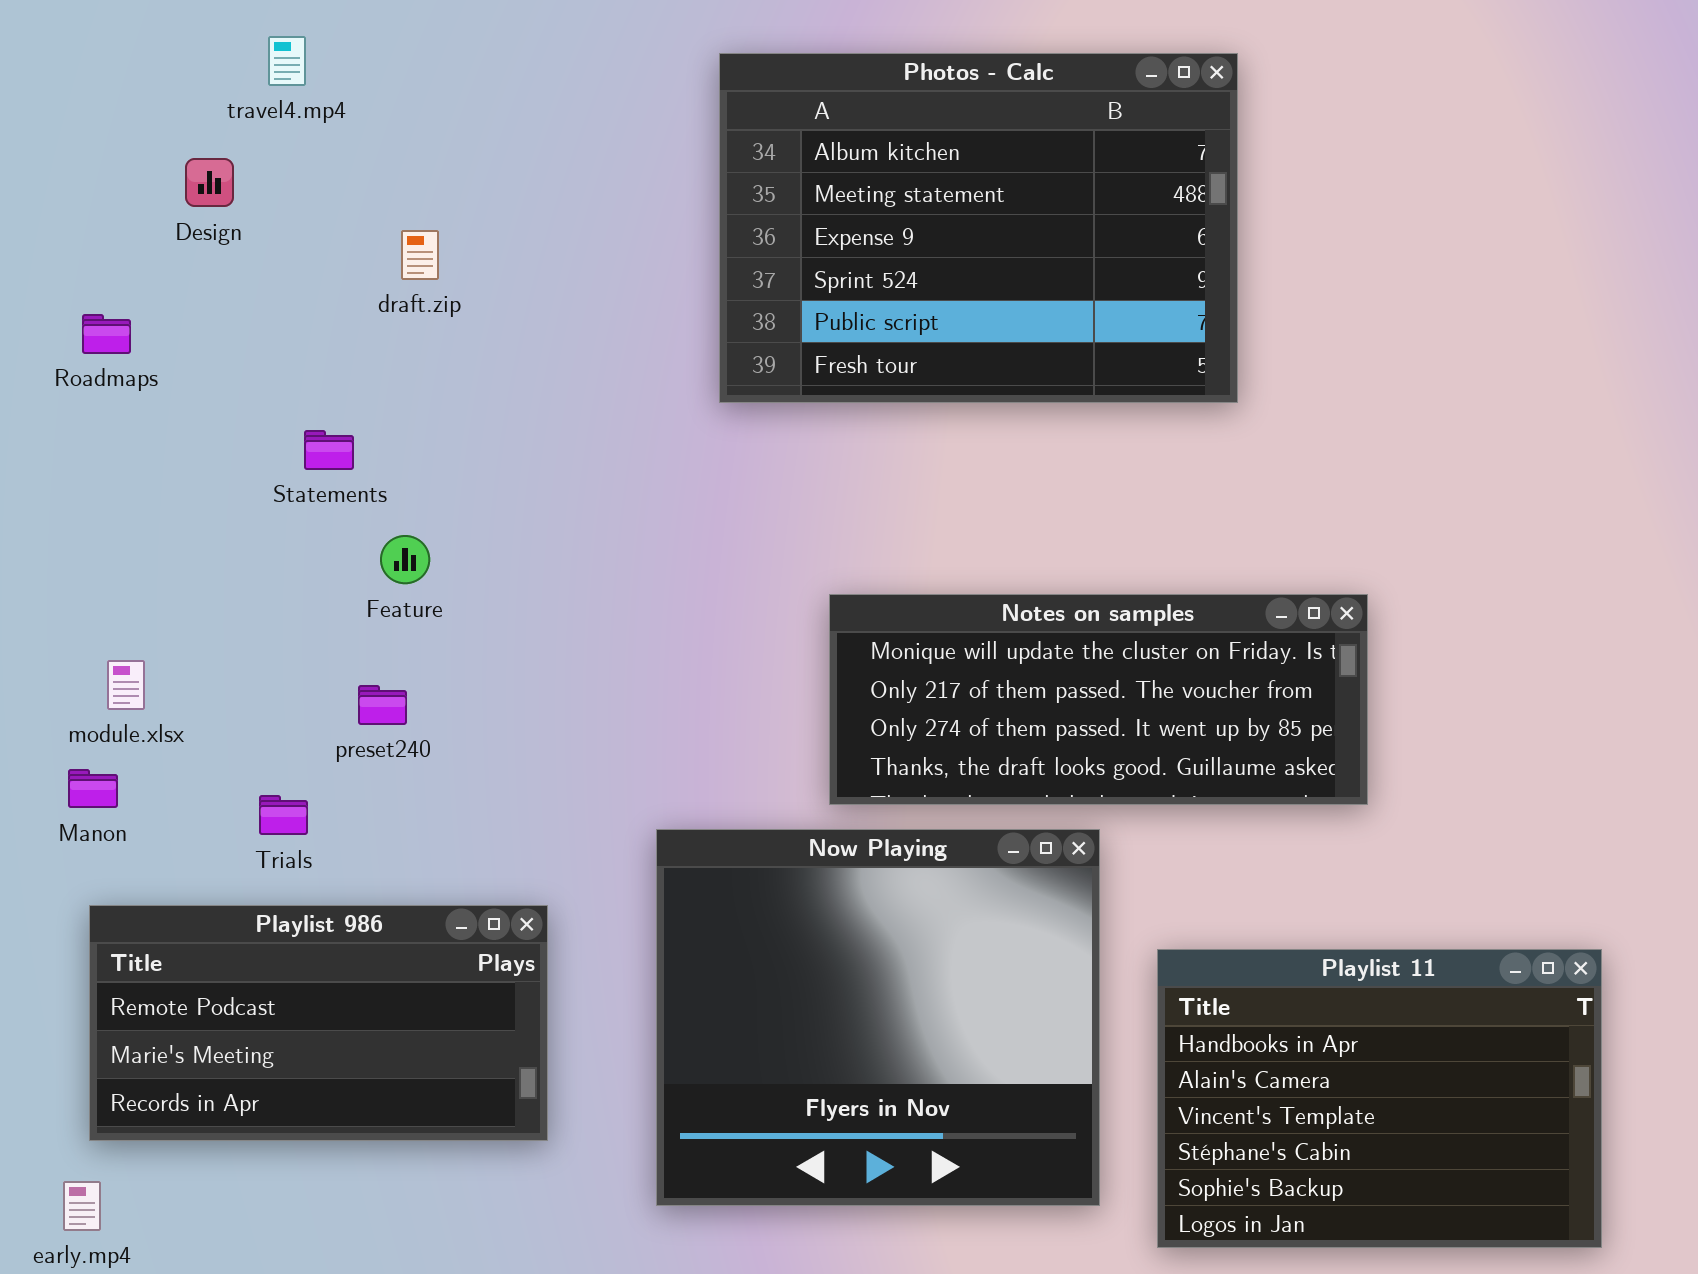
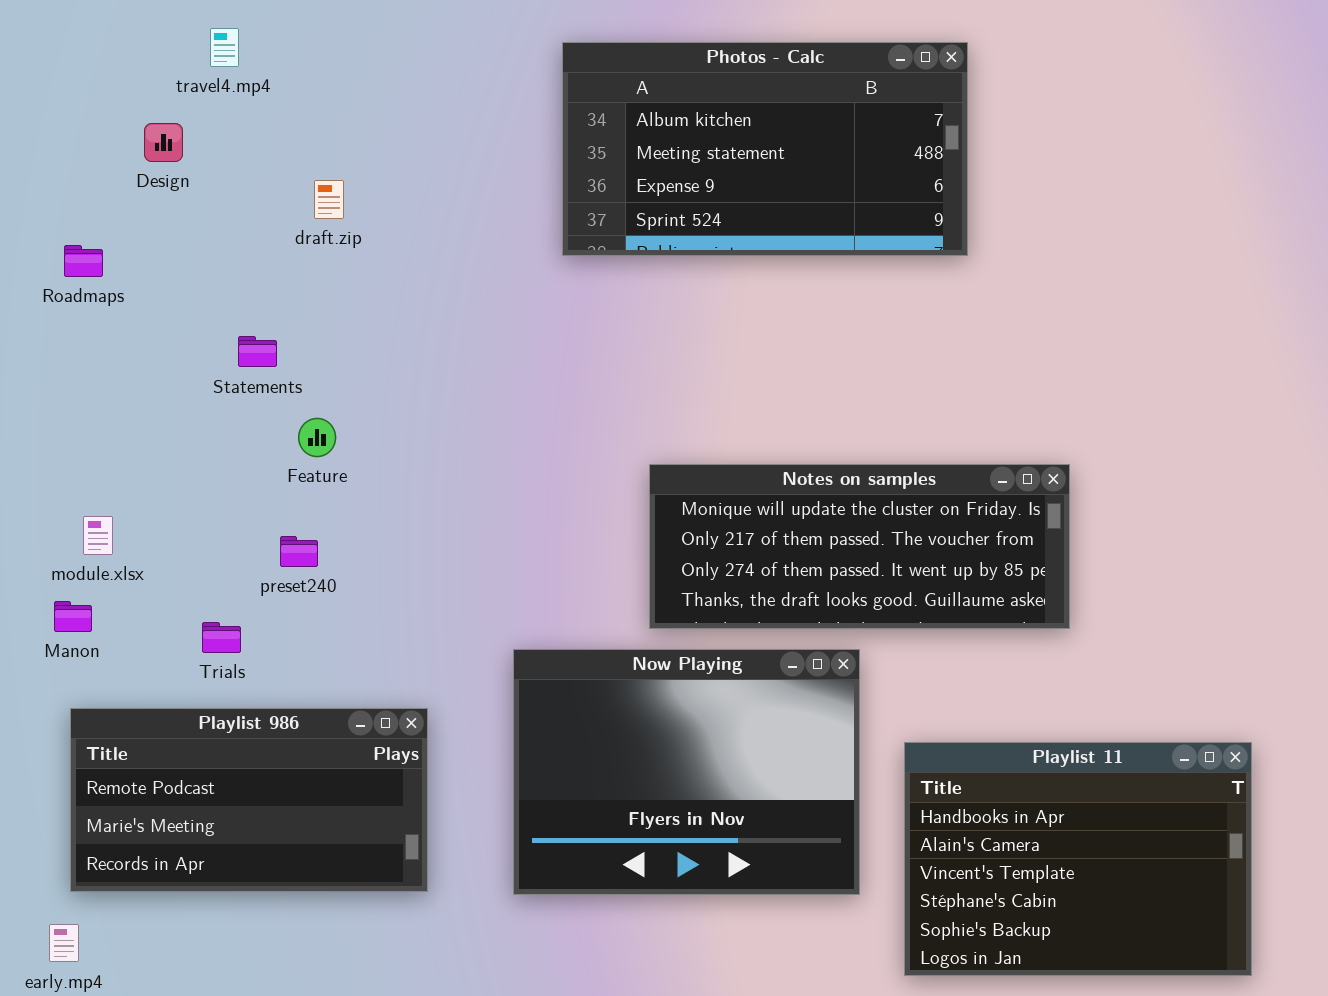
Photos - Calc: [719,53,1238,403] -> [562,42,968,256], resized
Now Playing: [656,829,1100,1206] -> [513,649,860,895], resized

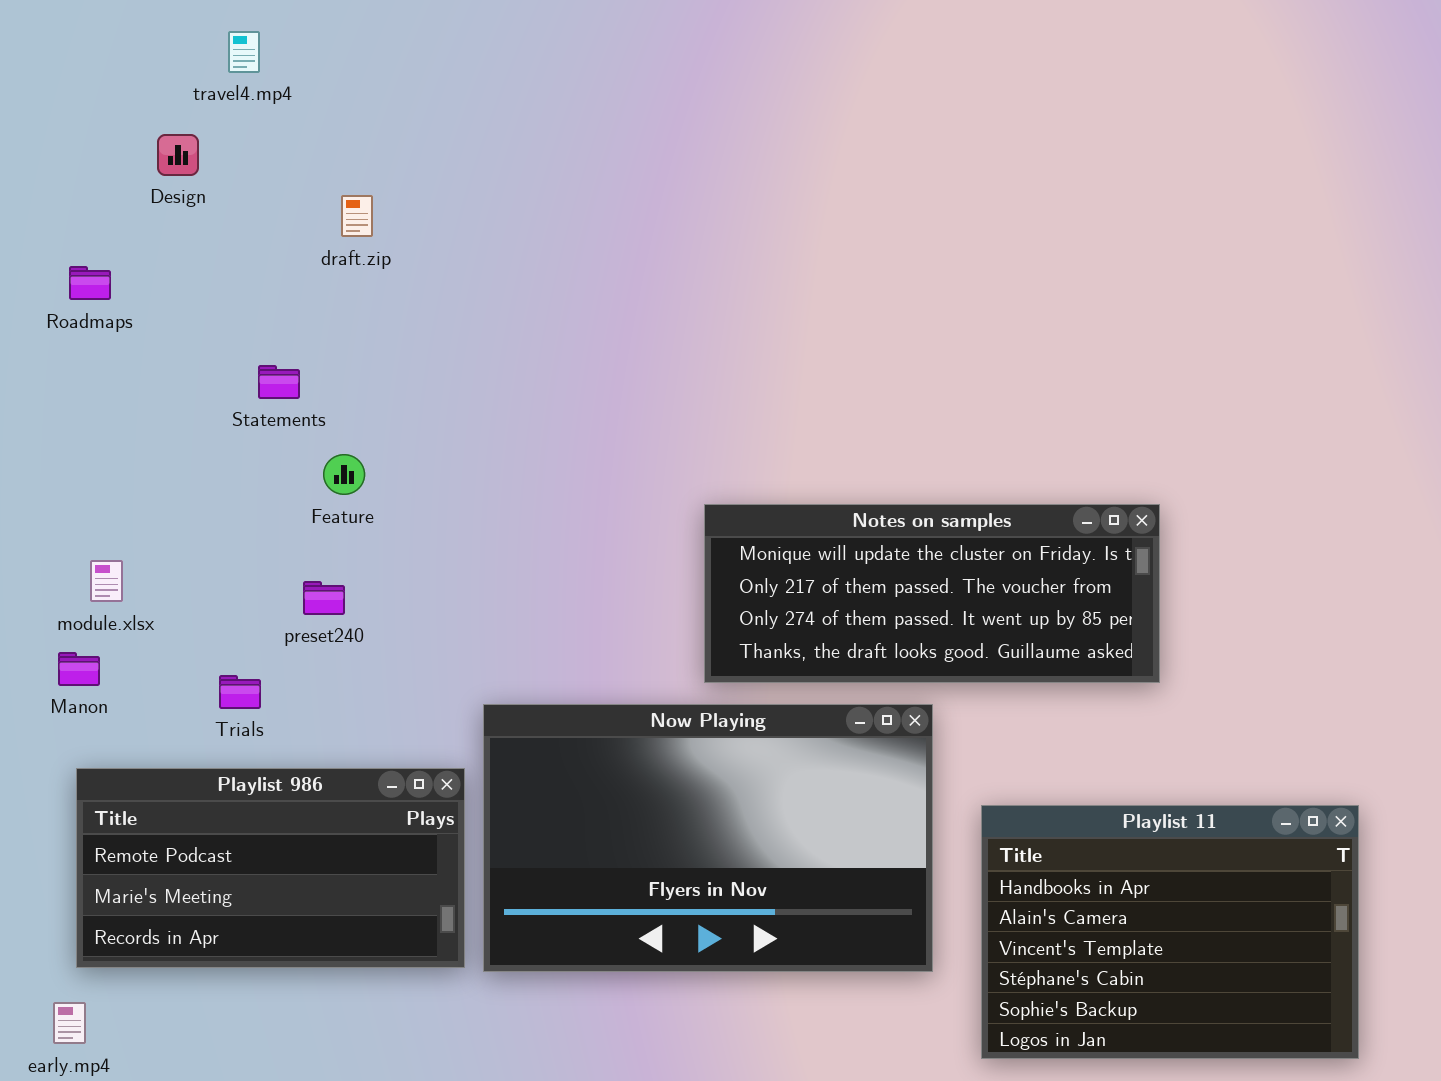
Photos - Calc: [562,42,968,256] -> none, closed
Now Playing: [513,649,860,895] -> [483,704,933,972], resized

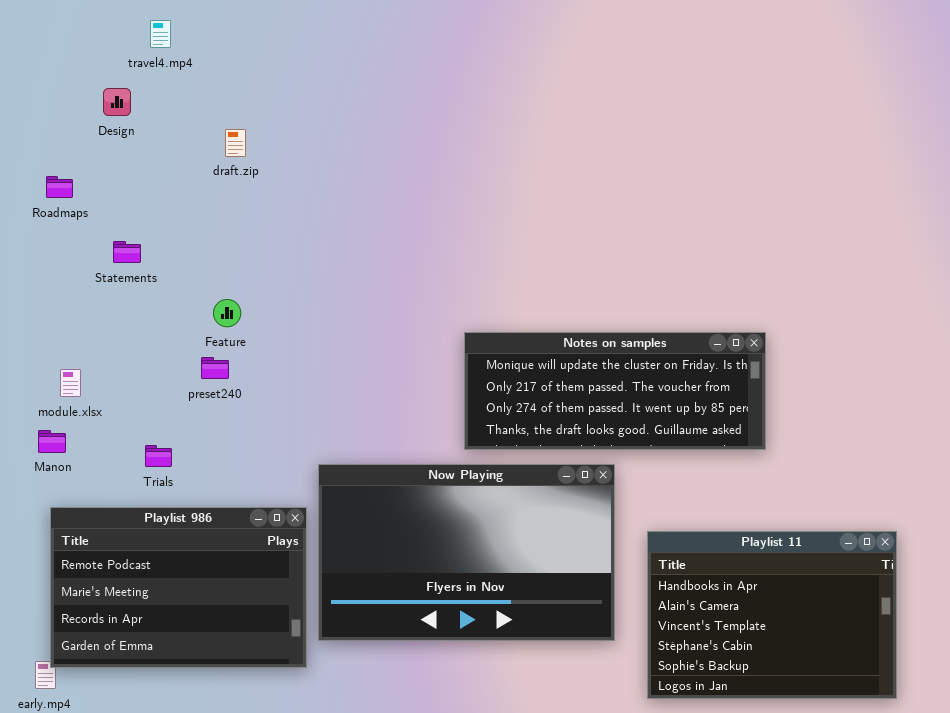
Statements: [258,365,300,399] -> [113,241,141,263], moved
preset240: [303,581,345,615] -> [201,357,229,379], moved
Playlist 986: [76,768,465,968] -> [50,507,307,668], resized

